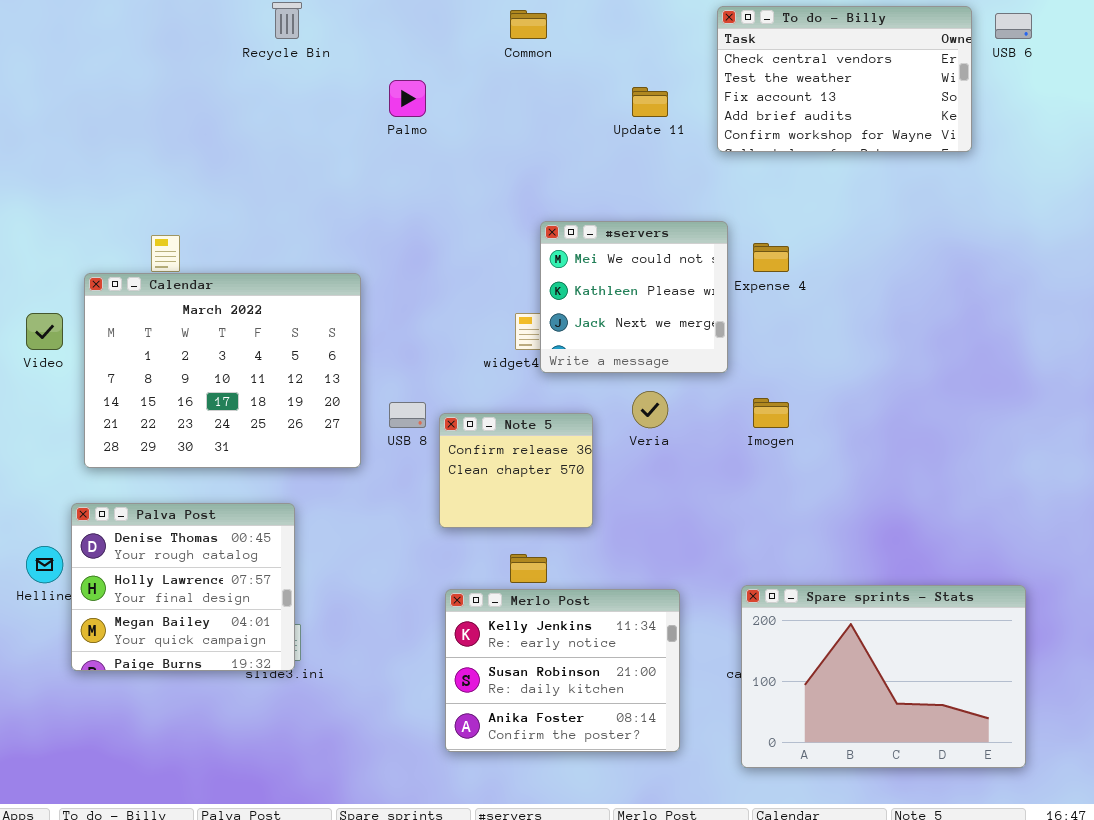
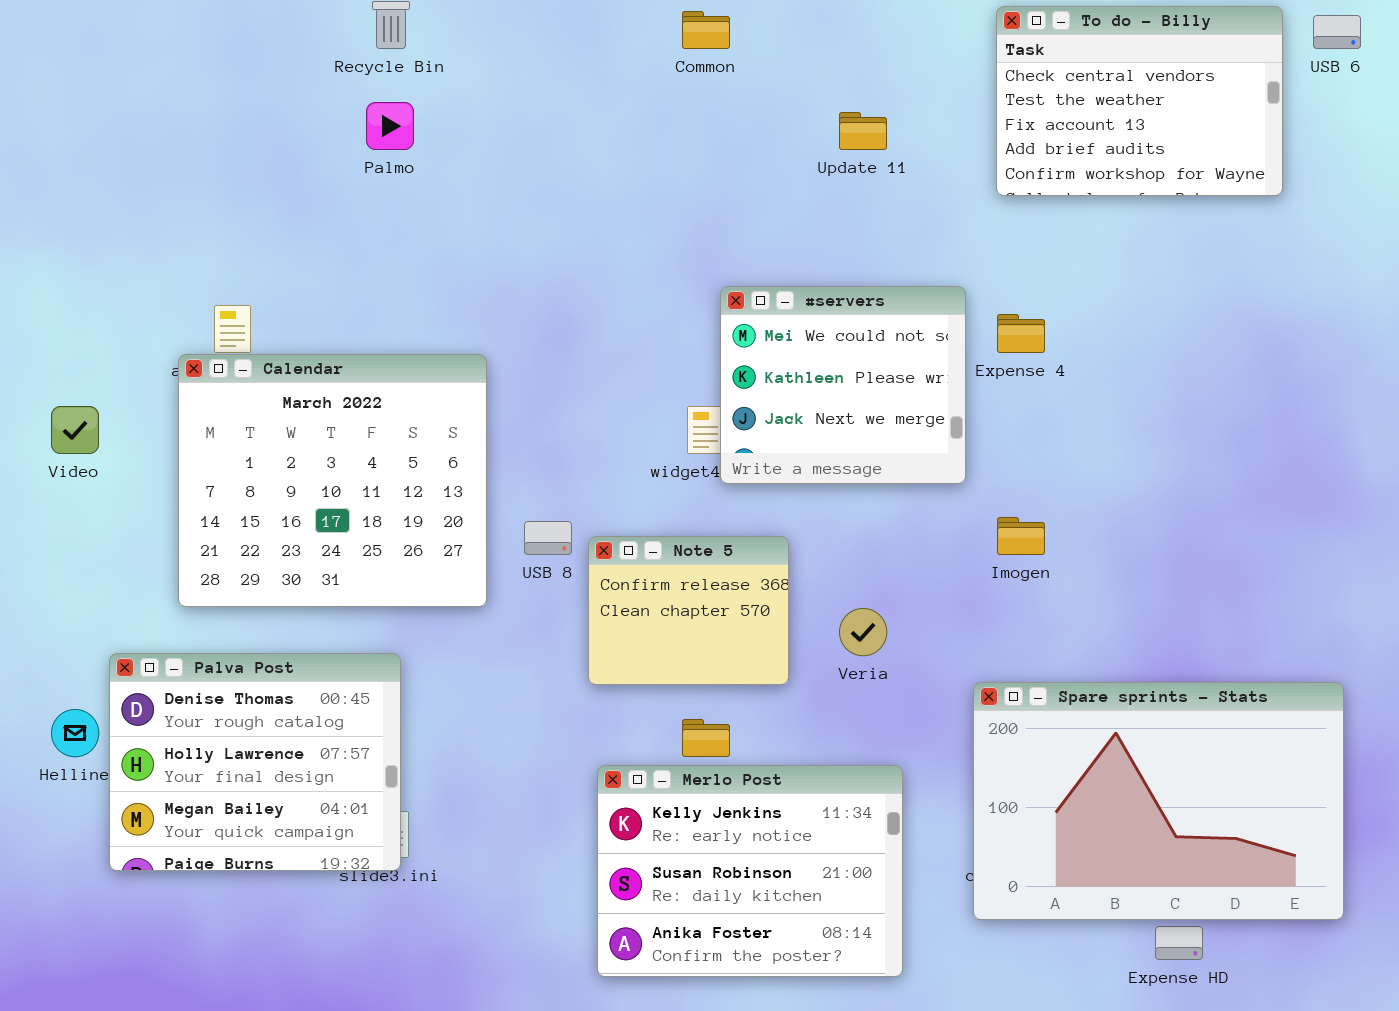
To do - Billy: [717,6,972,152] -> [996,6,1283,196], resized
Palmo: [389,80,426,117] -> [366,102,414,150], moved
Calendar: [84,273,361,468] -> [178,354,487,607], resized
Veria: [632,391,668,428] -> [839,608,887,656], moved
Spare sprints - Stats: [741,585,1026,768] -> [973,682,1344,920], moved

